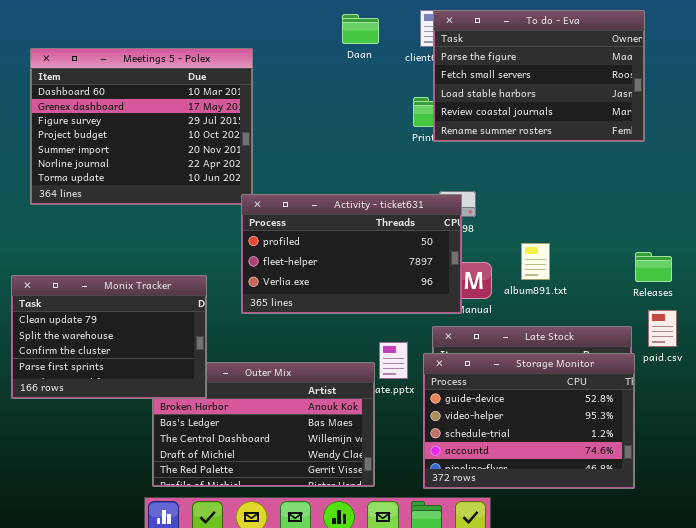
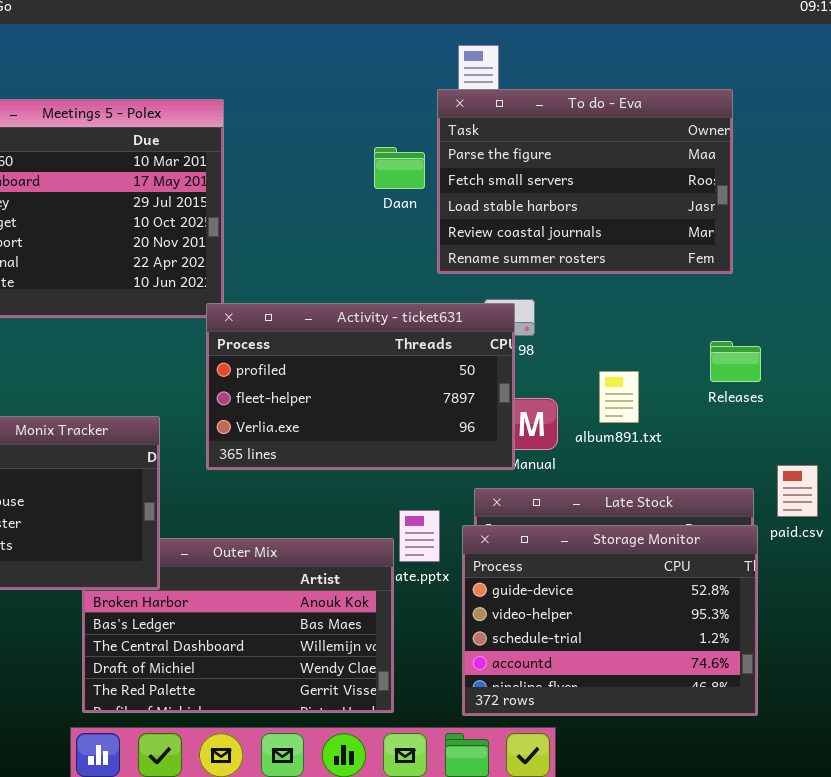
To do - Eva: [433,10,645,142] -> [437,89,733,274], moved
Daan: [342,14,379,44] -> [374,147,425,189], moved
Releases: [635,252,672,282] -> [710,341,761,382], moved

